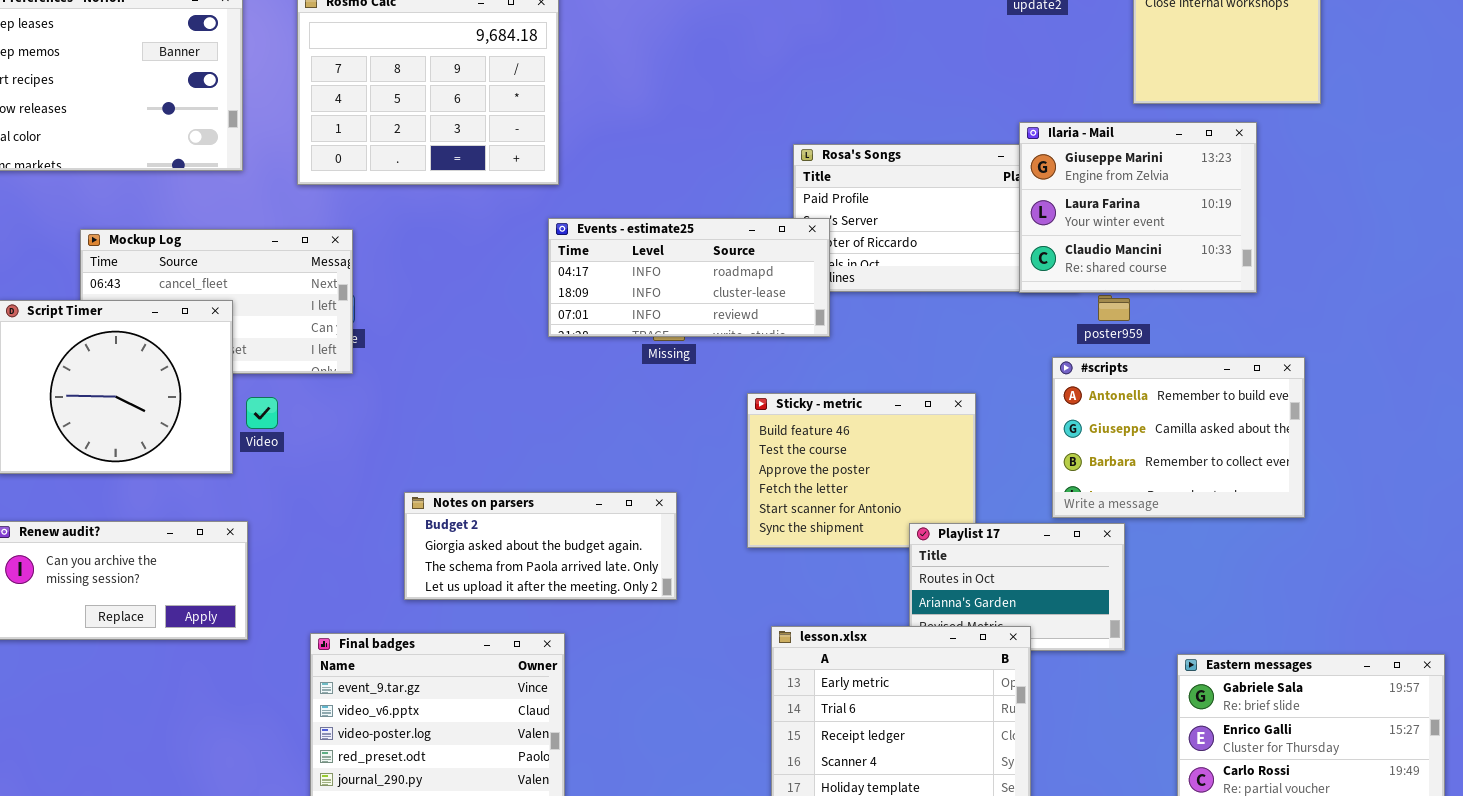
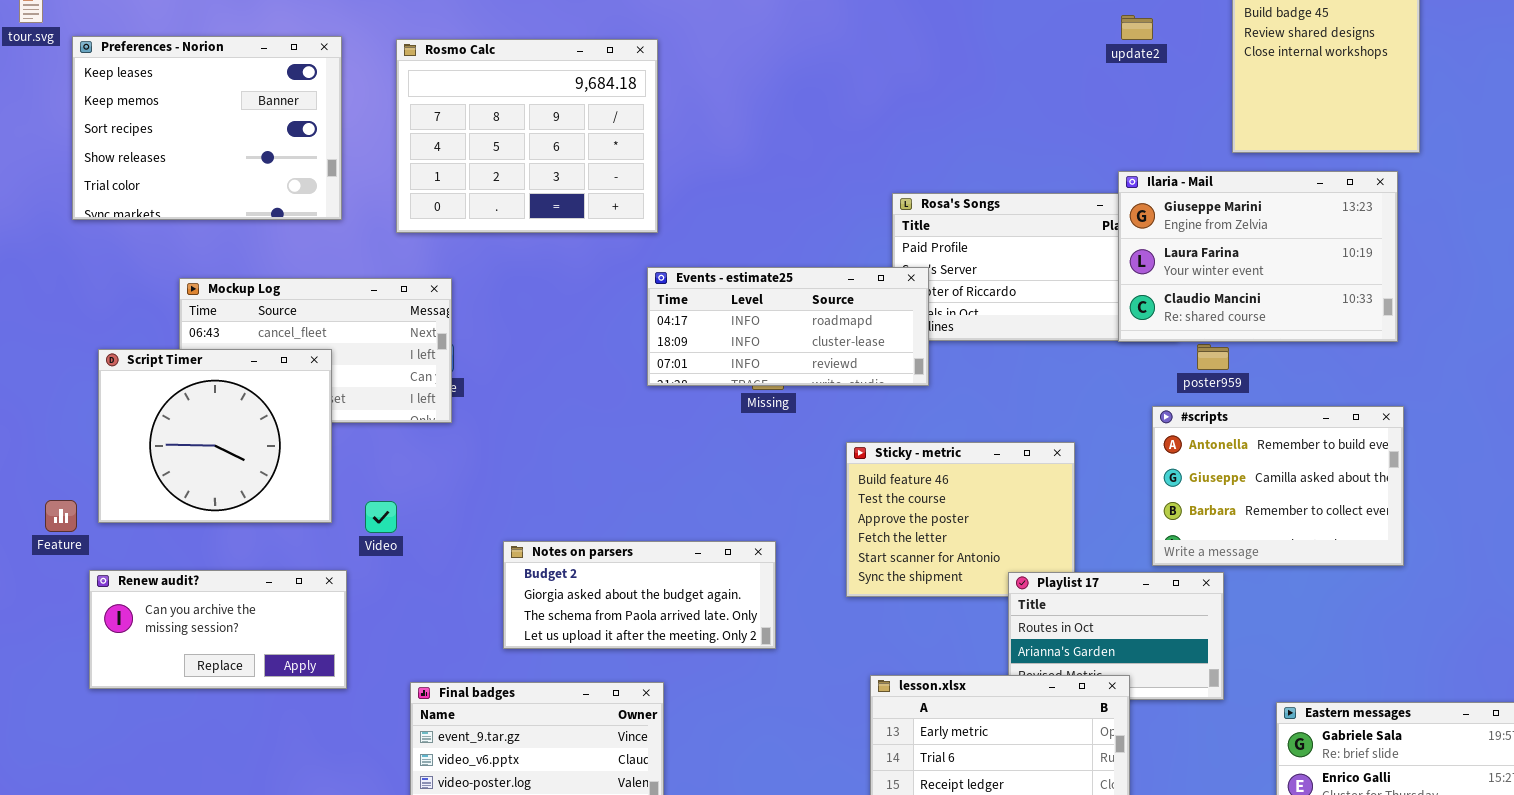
Ilaria - Mail: [1019,122,1257,293] -> [1118,171,1398,342], resized
Video: [246,397,278,429] -> [365,501,397,533], moved

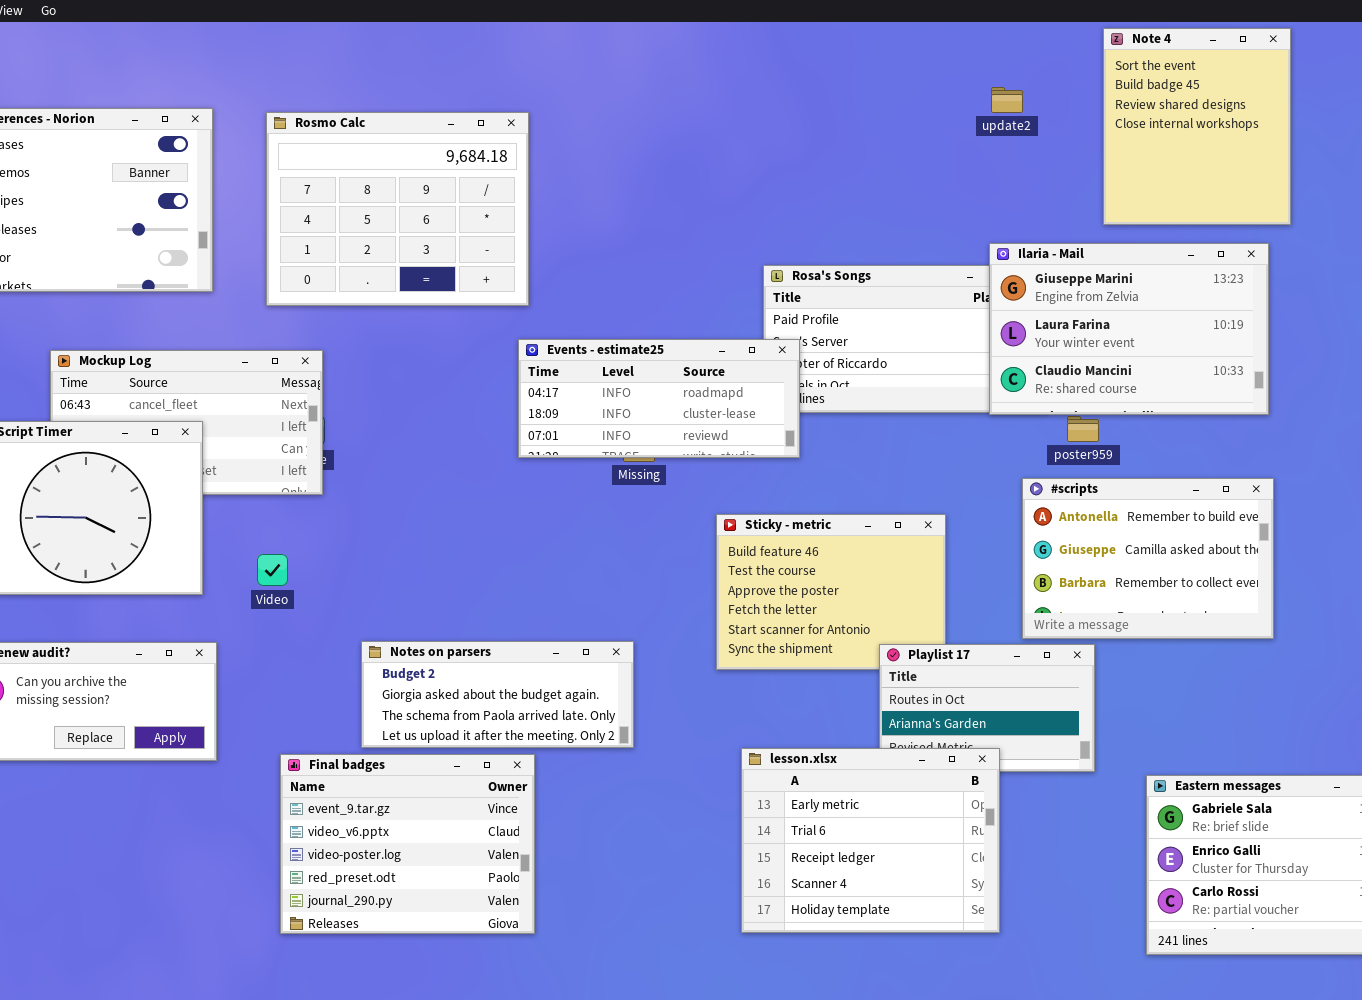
Video: [365,501,397,533] -> [257,554,288,586], moved
Notes on parsers: [503,541,776,649] -> [361,641,634,748], moved

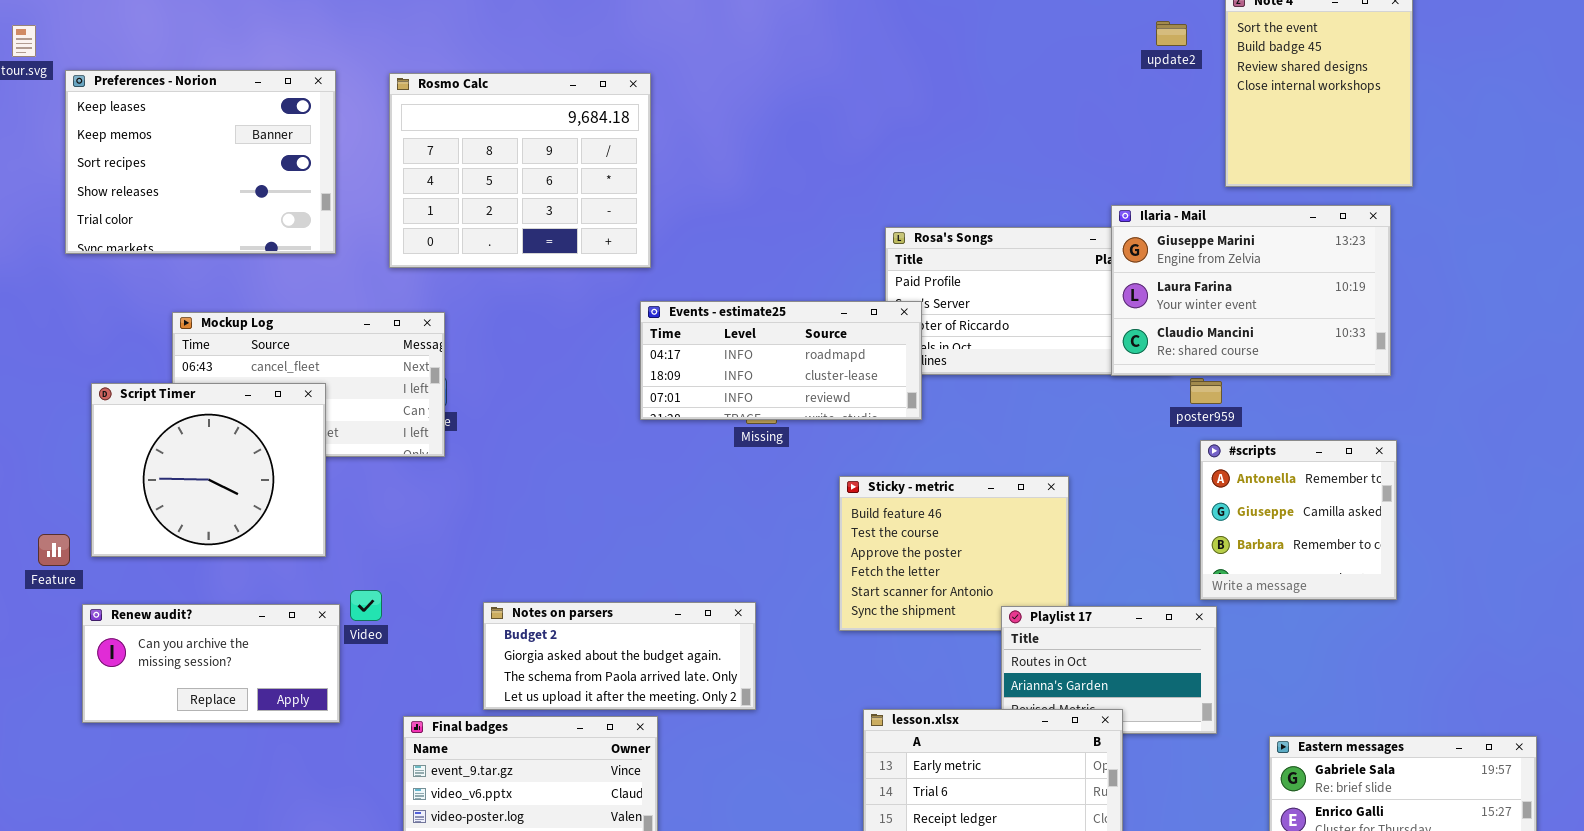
update2: [991,87,1023,113] -> [1156,21,1187,46], moved
#scripts: [1022,478,1274,639] -> [1200,440,1397,600], resized
Video: [257,554,288,586] -> [350,590,382,621], moved

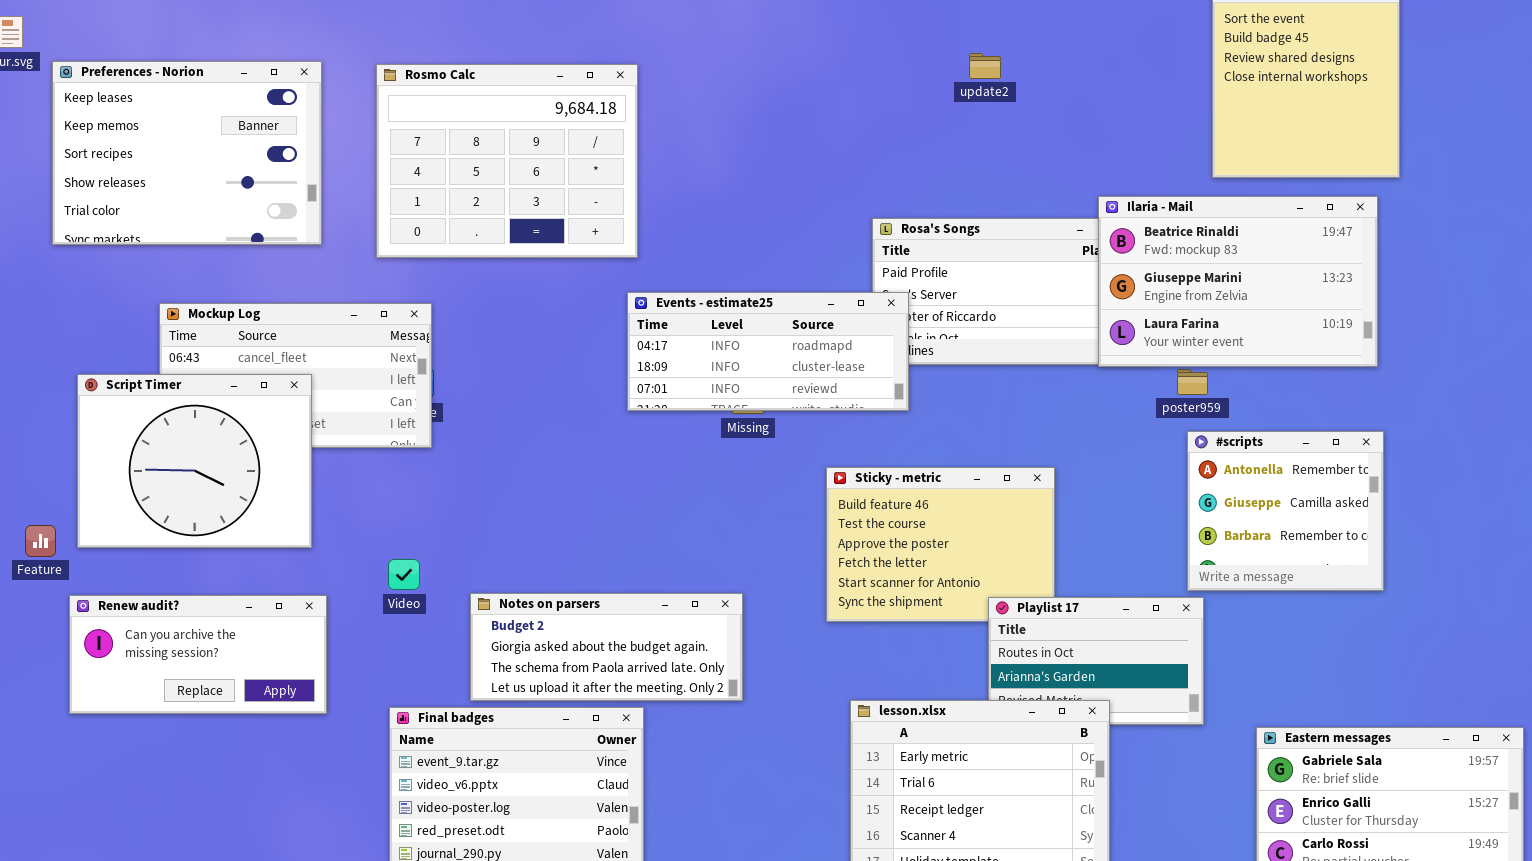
update2: [1156,21,1187,46] -> [969,53,1001,79], moved
Ilaria - Mail: [1111,205,1391,376] -> [1098,196,1378,367], scrolled up 1 row
Video: [350,590,382,621] -> [388,559,420,590], moved

